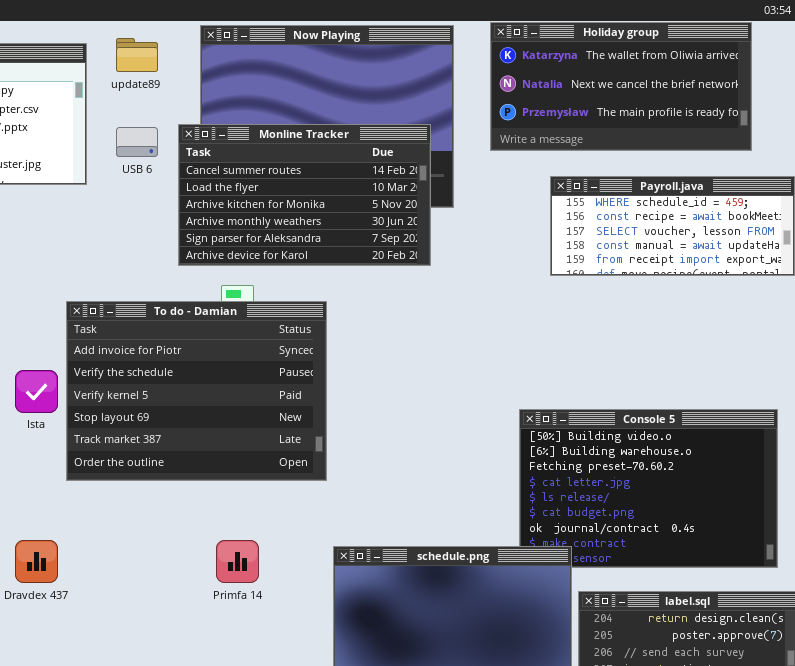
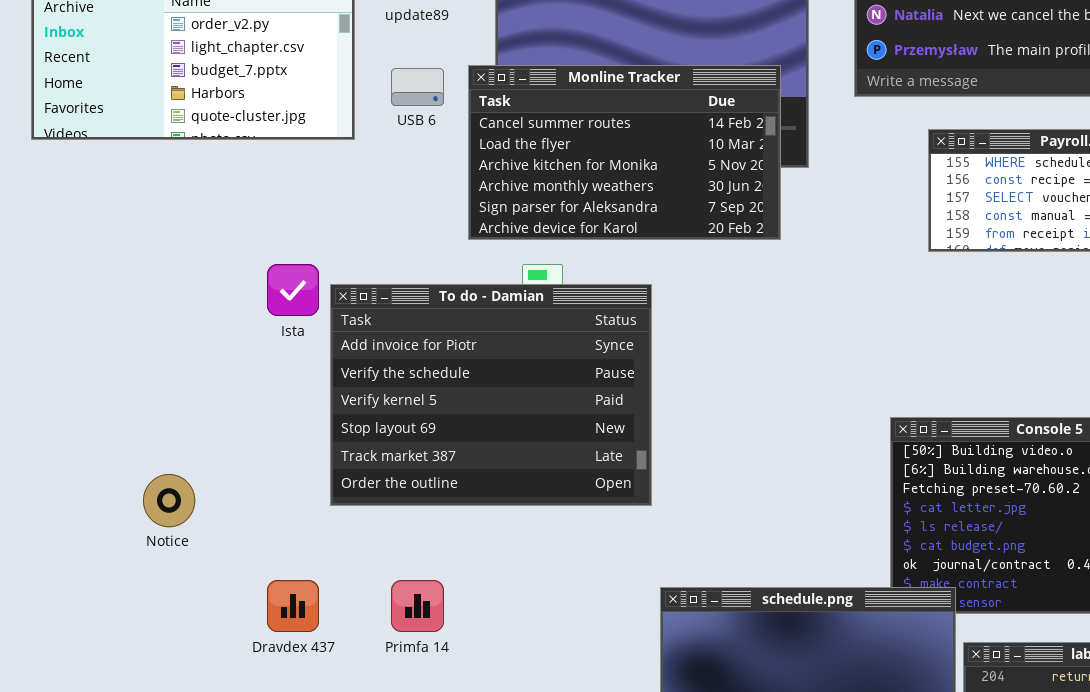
Ista: [15,370,58,413] -> [267,264,319,316], moved
Primfa 14: [216,540,259,583] -> [391,580,444,632], moved

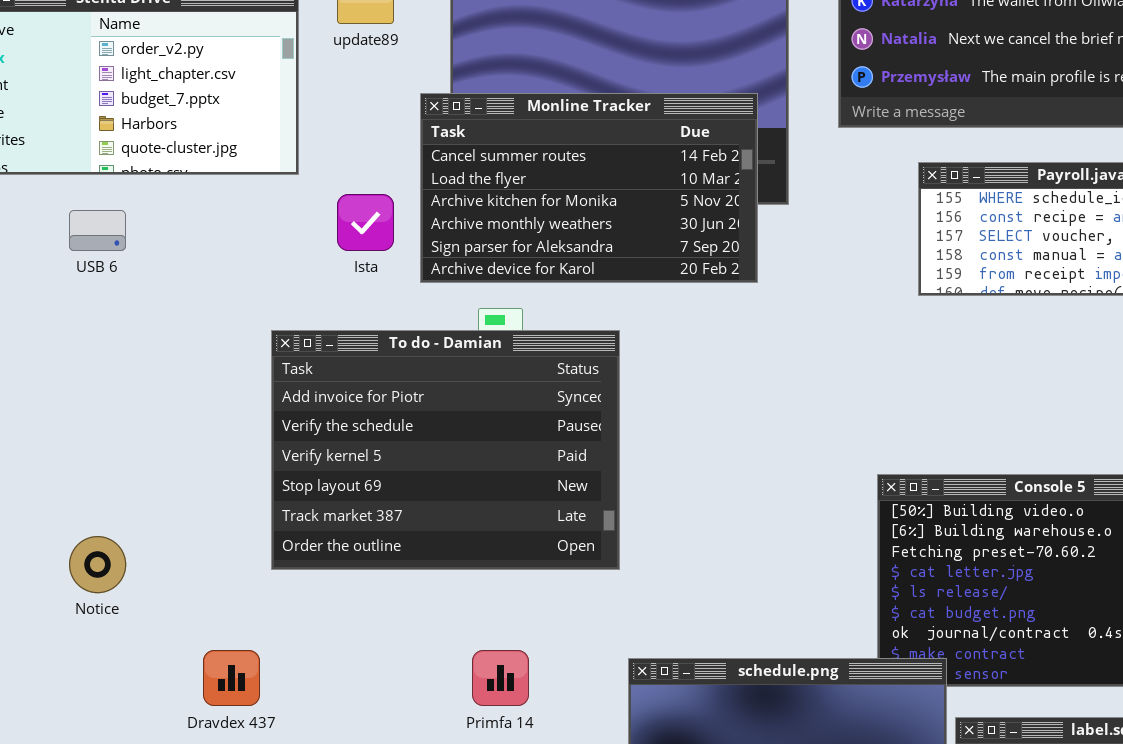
USB 6: [391,68,444,106] -> [69,210,126,251], moved
Ista: [267,264,319,316] -> [337,194,394,251], moved
Primfa 14: [391,580,444,632] -> [472,650,529,706], moved

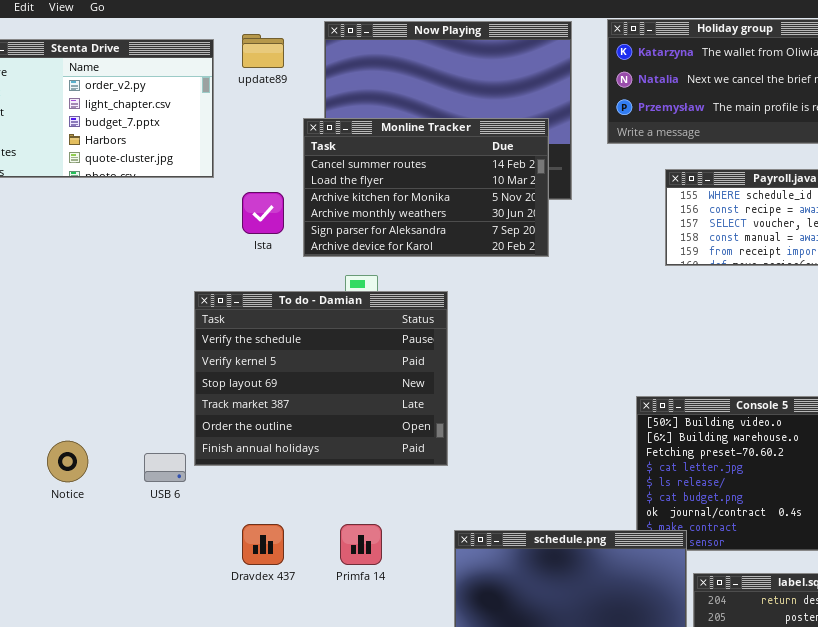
USB 6: [69,210,126,251] -> [144,453,186,482], moved
To do - Damian: [271,330,620,570] -> [194,291,448,466], scrolled down 1 row
Dravdex 437: [203,650,260,706] -> [242,524,284,565], moved

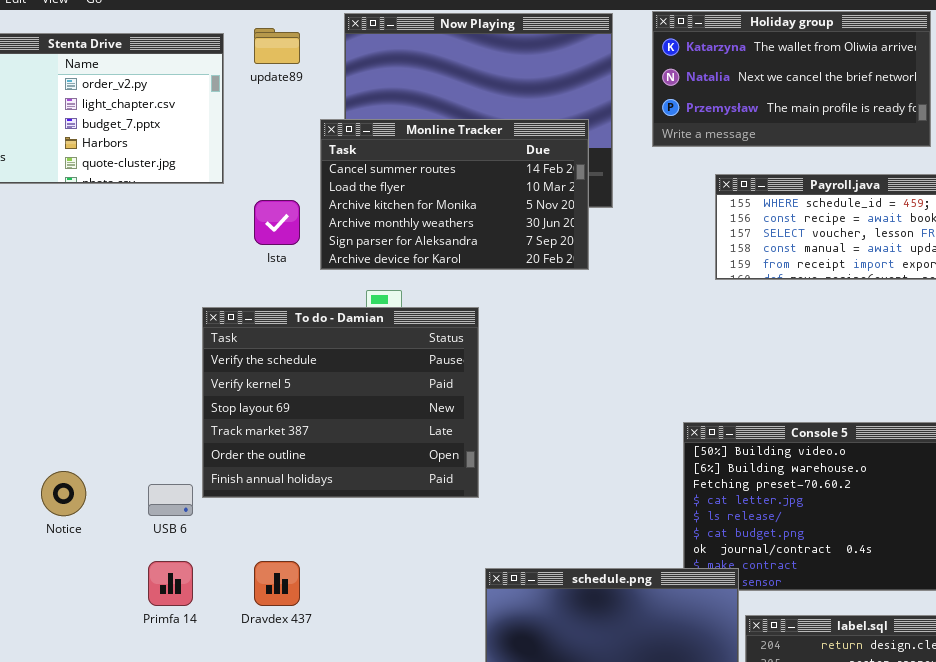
Primfa 14: [340,524,382,565] -> [148,561,193,606], moved

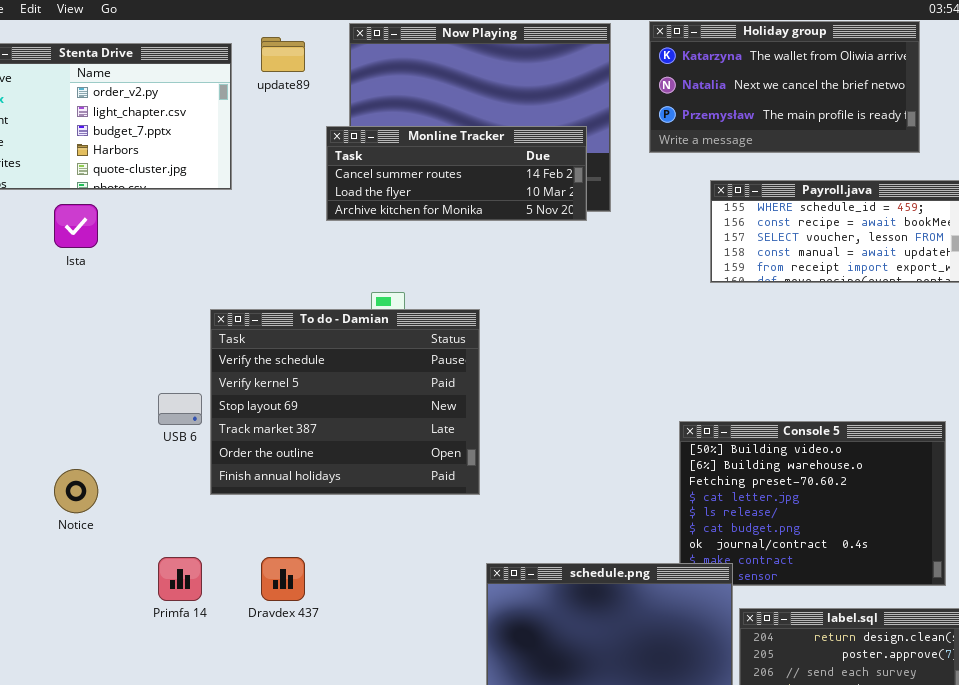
Monline Tracker: [320,119,589,270] -> [326,126,587,221], resized
Ista: [254,200,300,245] -> [54,204,98,248], moved
USB 6: [148,484,193,516] -> [158,393,202,425], moved

